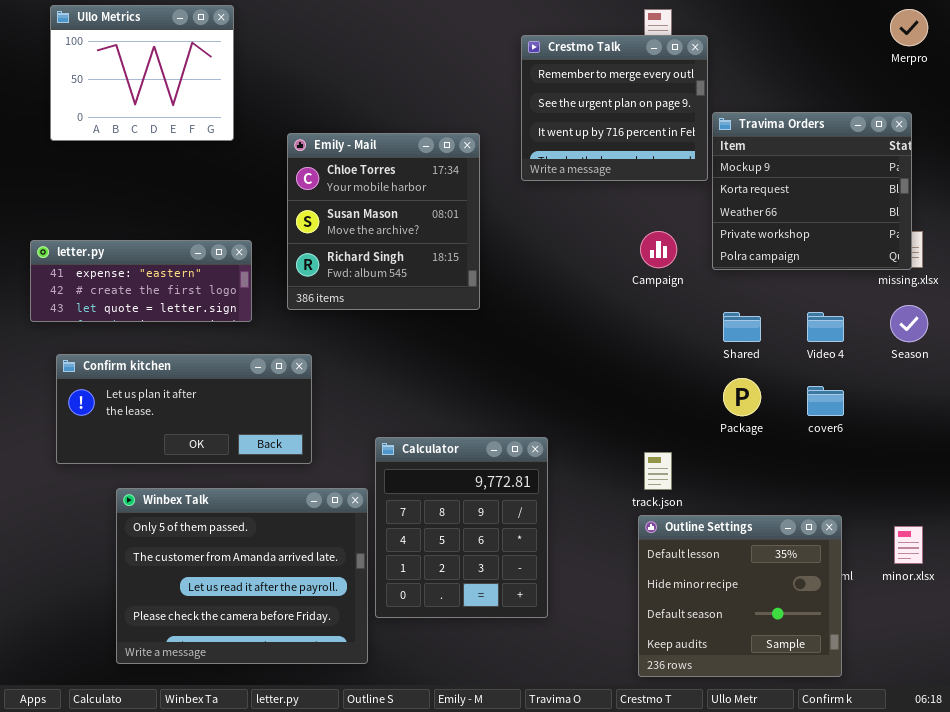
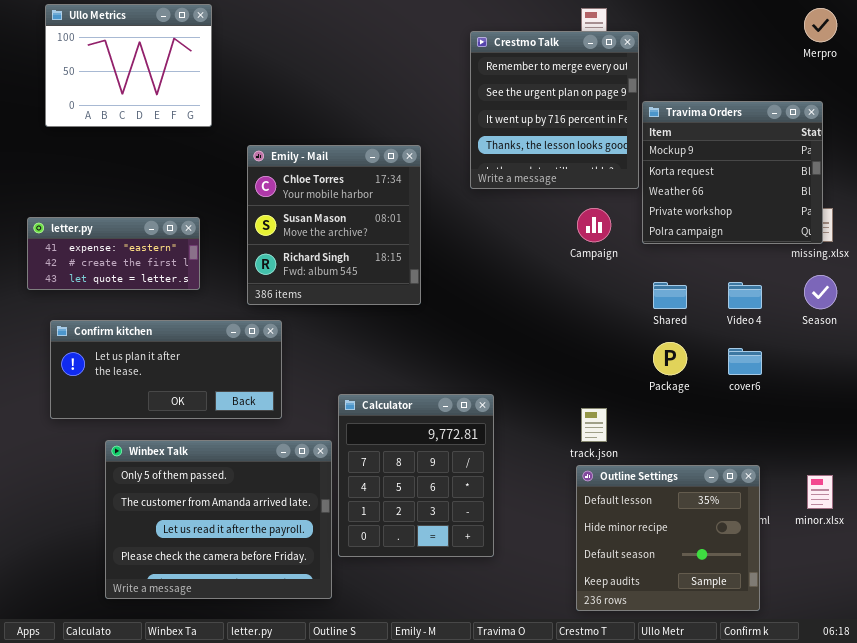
Crestmo Talk: [521,35,708,181] -> [470,31,639,189], resized
Emily - Mail: [287,133,480,310] -> [247,145,421,305], moved
letter.py: [30,240,252,322] -> [27,217,200,290], resized

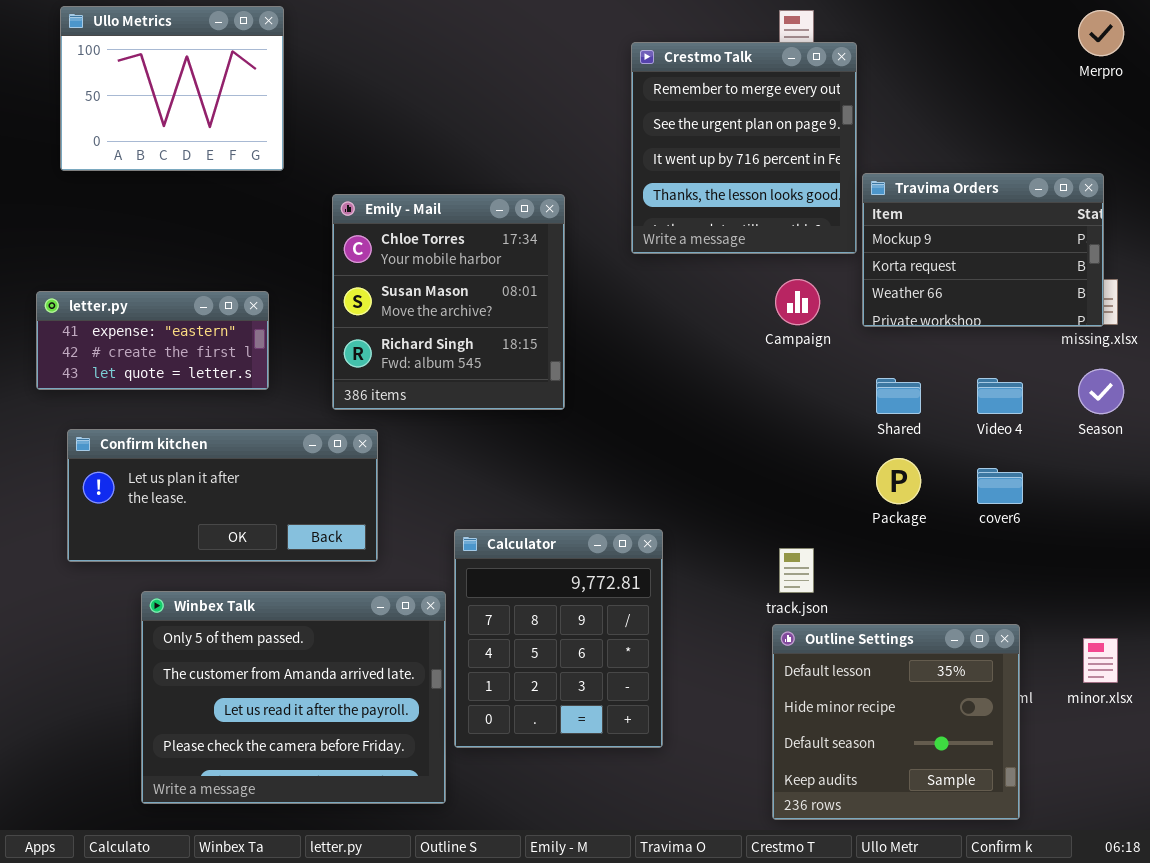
Travima Orders: [642,101,823,244] -> [862,173,1104,327], resized

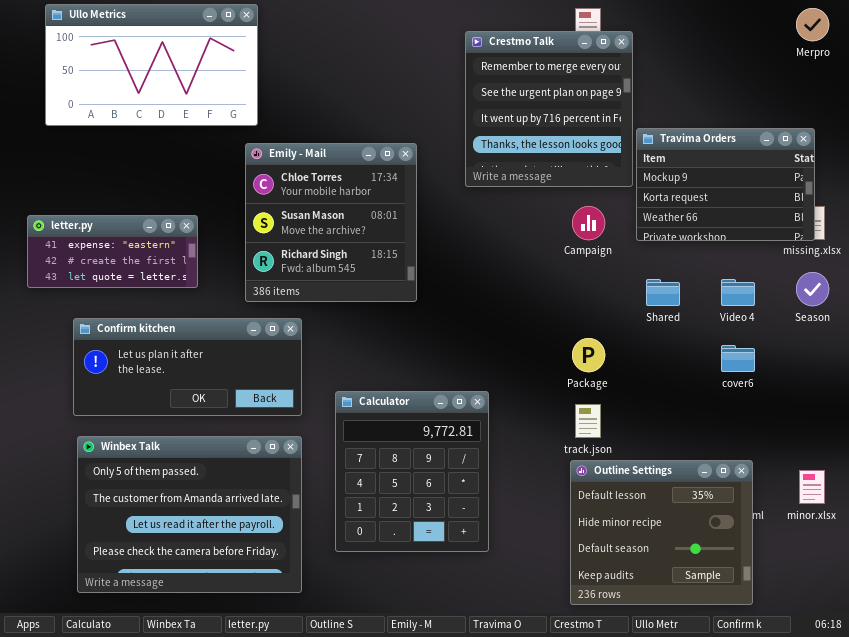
Ullo Metrics: [60,6,284,171] -> [45,4,258,126], resized
Confirm kitchen: [67,429,378,562] -> [73,318,302,416], moved
Package: [876,458,921,504] -> [572,338,605,372], moved
Winbex Talk: [141,591,446,804] -> [77,436,302,593], moved

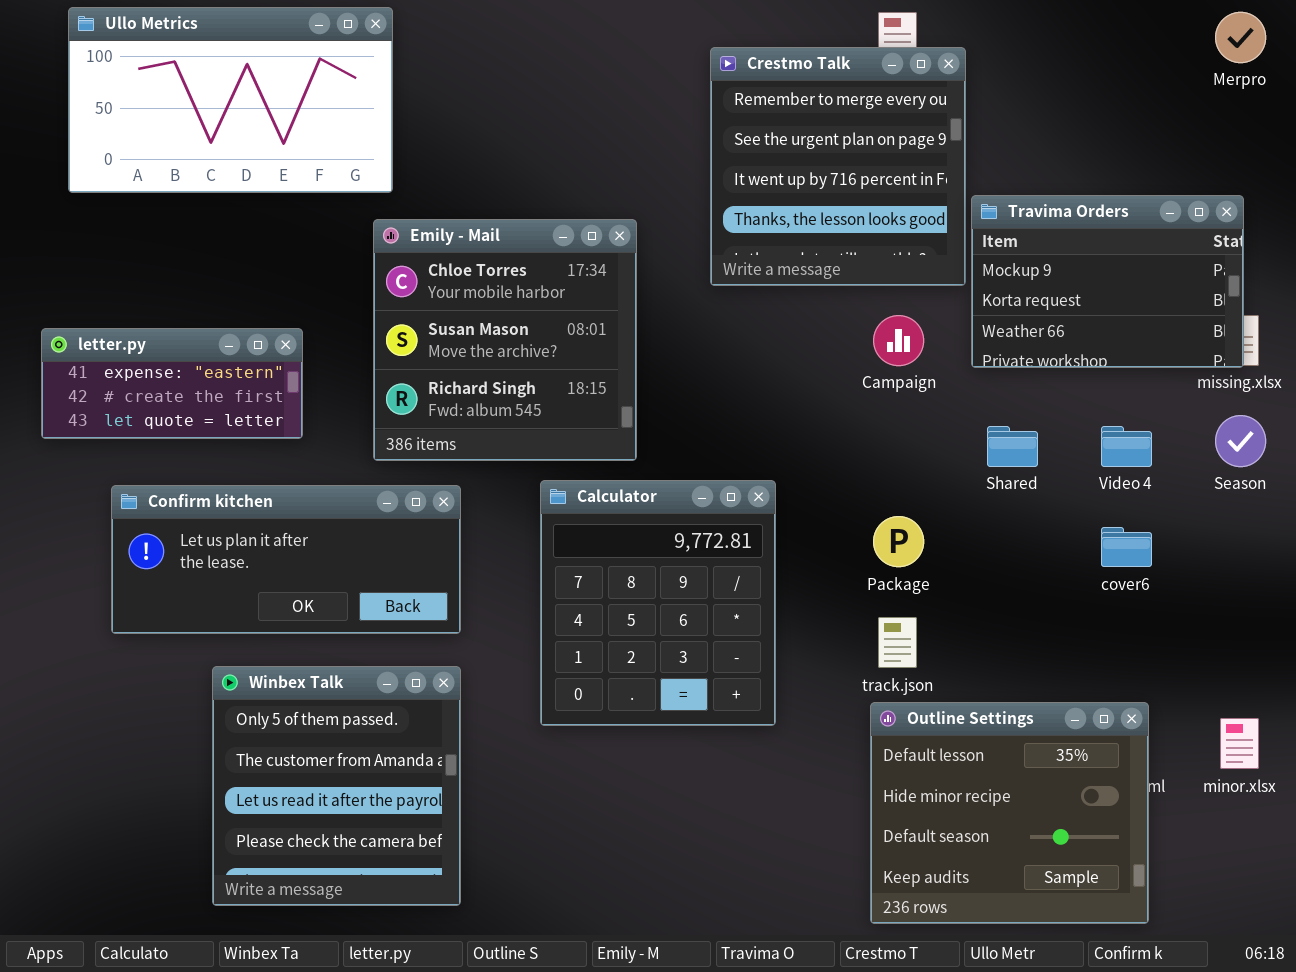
Calculator: [335,391,489,552] -> [540,480,776,726], moved
Winbex Talk: [77,436,302,593] -> [212,666,461,906], resized

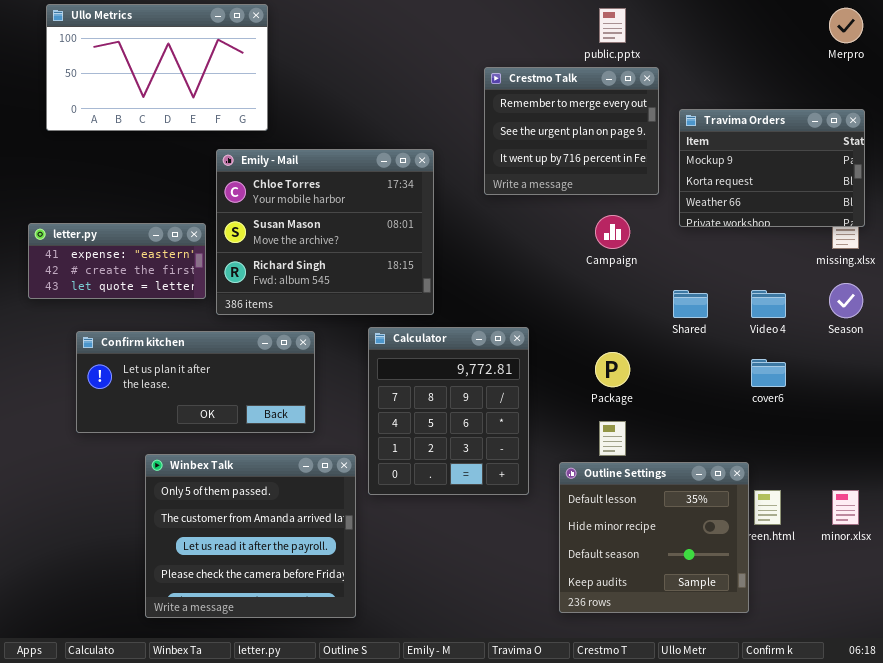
Crestmo Talk: [710,47,966,286] -> [484,67,659,195], resized
Travima Orders: [971,195,1244,368] -> [679,109,865,227], moved
Emily - Mail: [373,219,637,461] -> [216,149,434,315], resized
Winbex Talk: [212,666,461,906] -> [145,454,356,618], resized
Outline Settings: [870,702,1149,924] -> [559,462,749,613], moved

